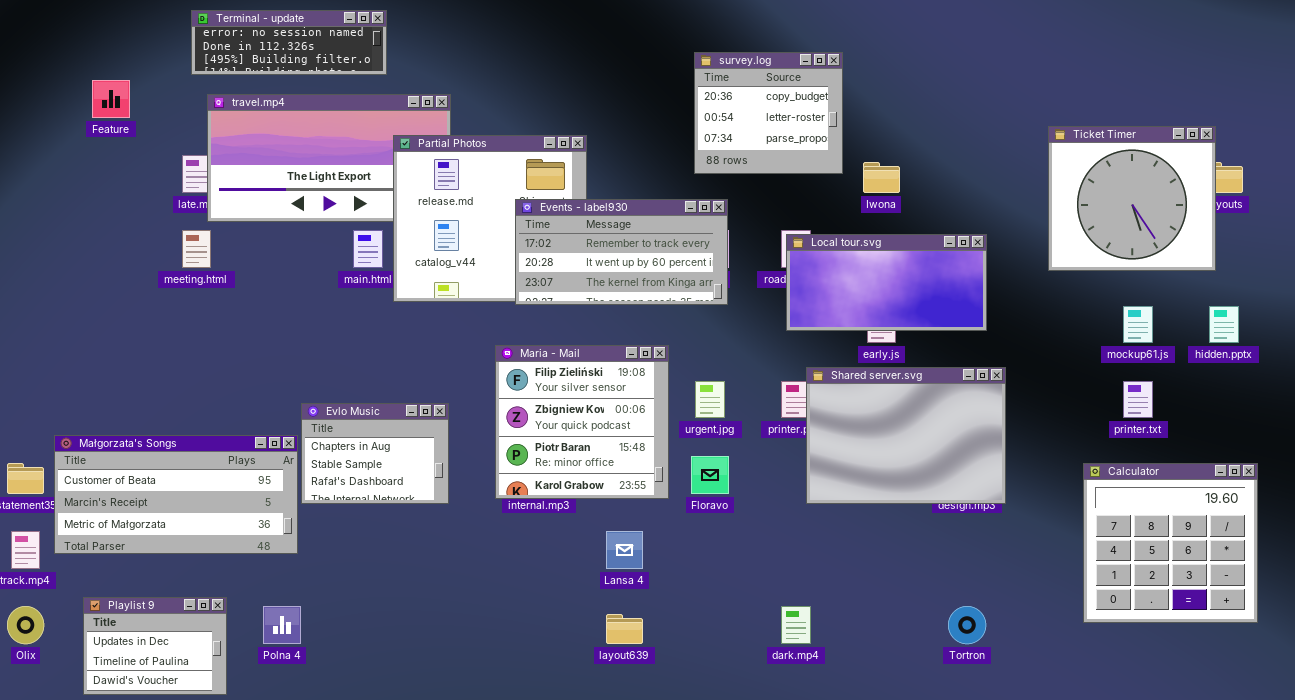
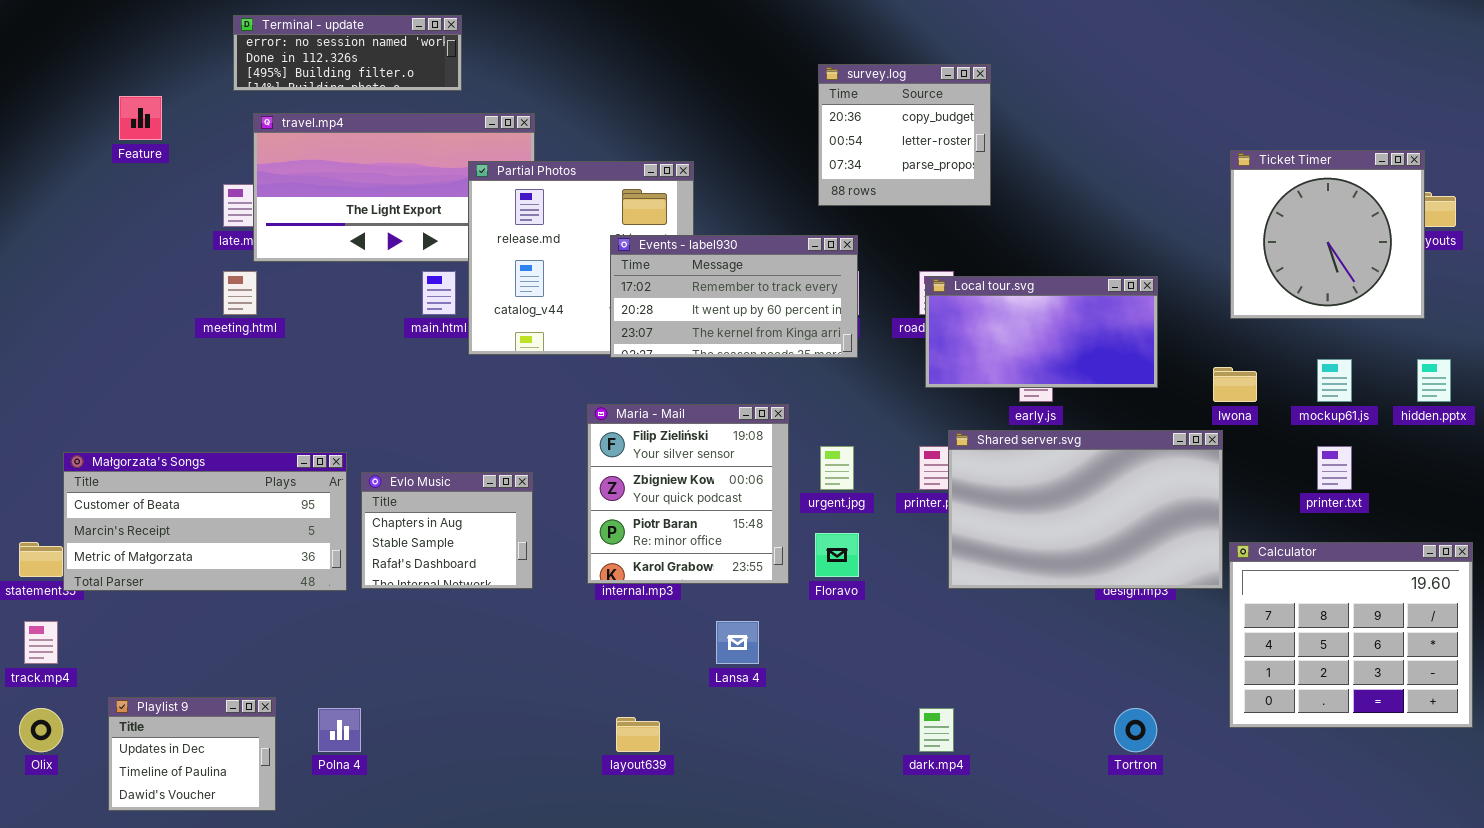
Iwona: [863,162,900,193] -> [1213,367,1257,402], moved
Shared server.svg: [806,367,1006,504] -> [948,430,1223,589], resized
Małgorzata's Songs: [54,435,298,554] -> [63,452,347,591], moved
Calculator: [1083,463,1258,623] -> [1229,542,1473,728], resized
layout639: [606,614,643,644] -> [616,717,660,752], moved

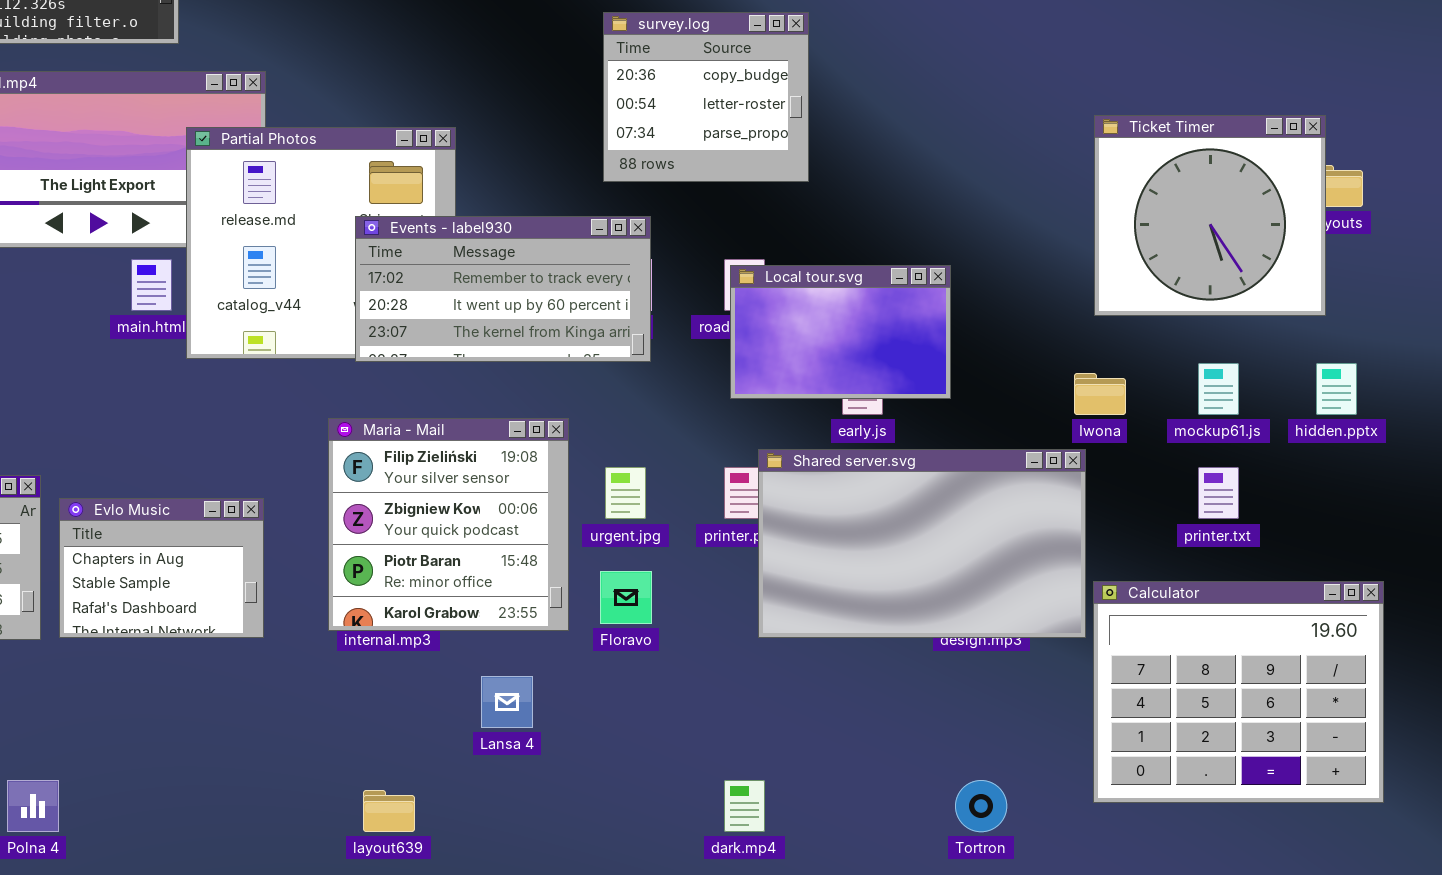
Local tour.svg: [925,276,1158,388] -> [730,265,951,399], resized

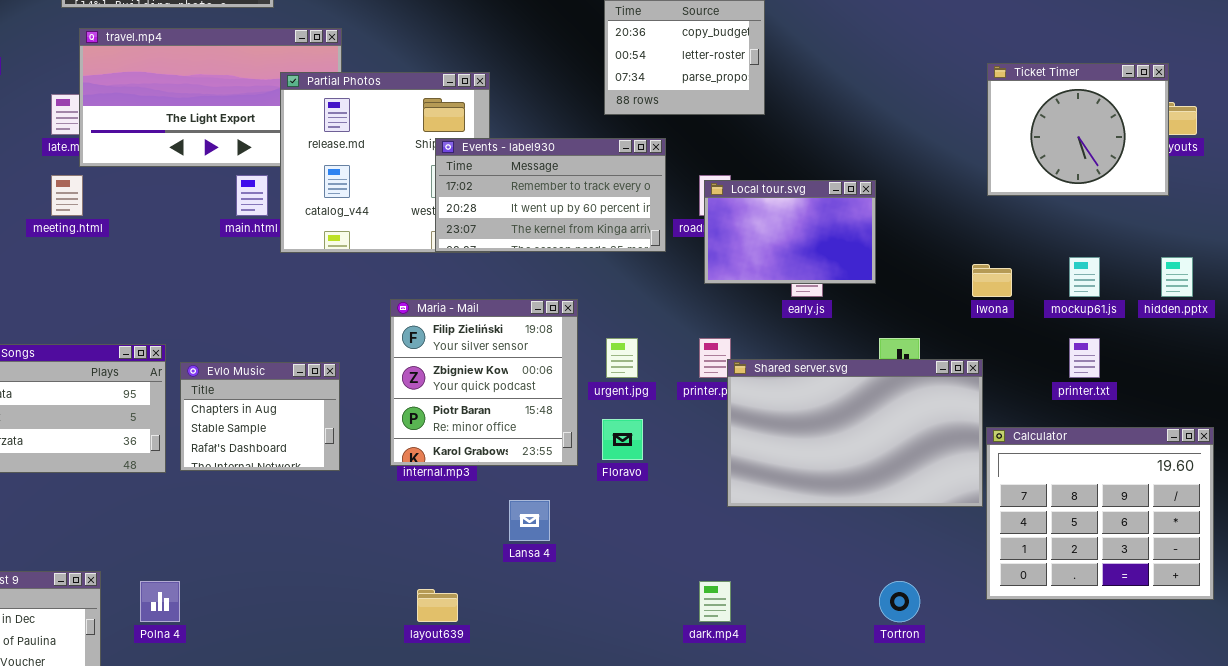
Ticket Timer: [1094,115,1326,316] -> [987,63,1169,196], resized
Events - label930: [355,216,651,362] -> [435,138,666,252], moved
Shared server.svg: [758,449,1086,638] -> [727,359,983,507], moved

